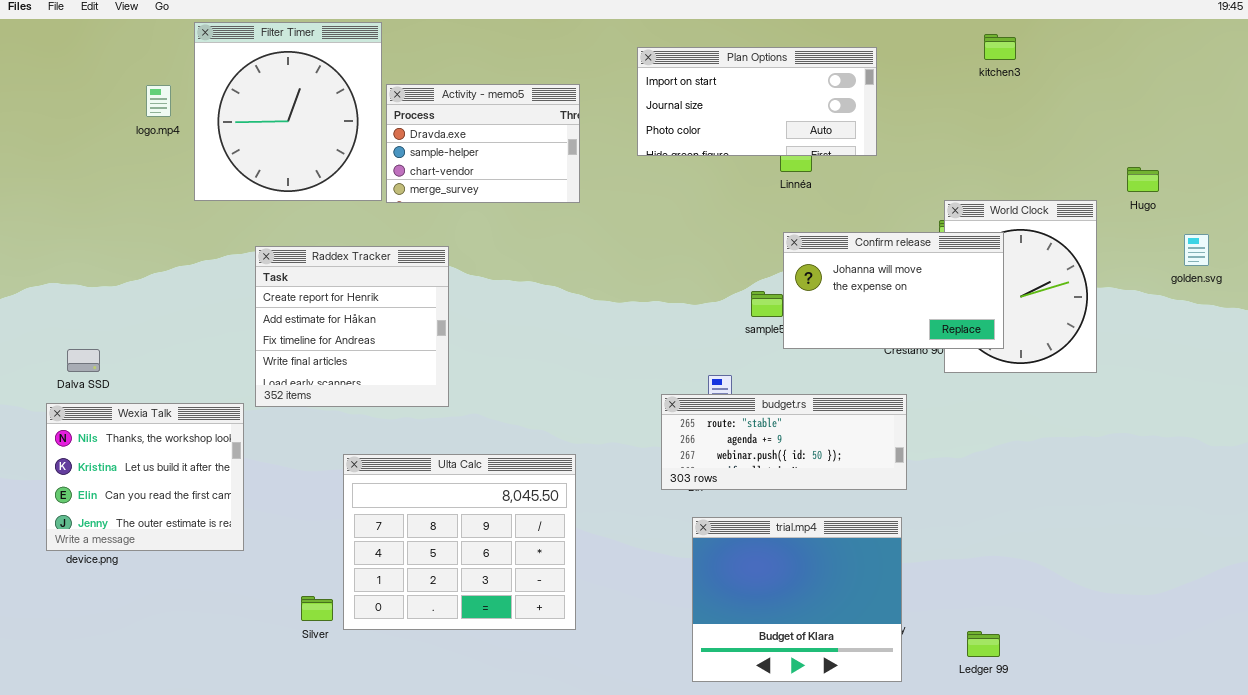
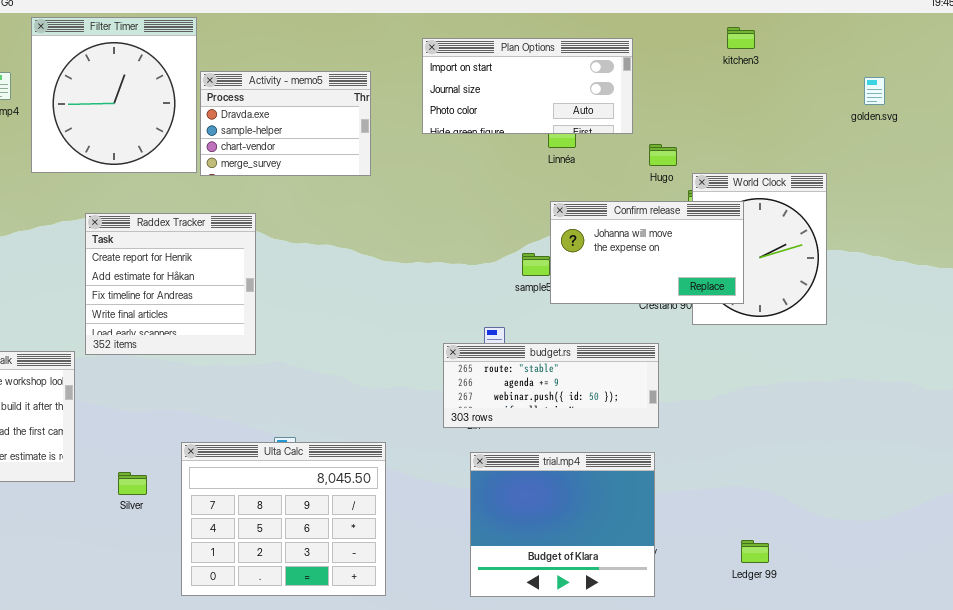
Hugo: [1127,167,1159,192] -> [649,144,677,166], moved
golden.svg: [1184,234,1209,266] -> [864,77,885,105], moved
Ulta Calc: [343,454,576,630] -> [181,442,386,596], moved
Silver: [301,596,333,621] -> [118,472,147,495], moved
Ledger 99: [967,631,1000,657] -> [741,540,769,563], moved

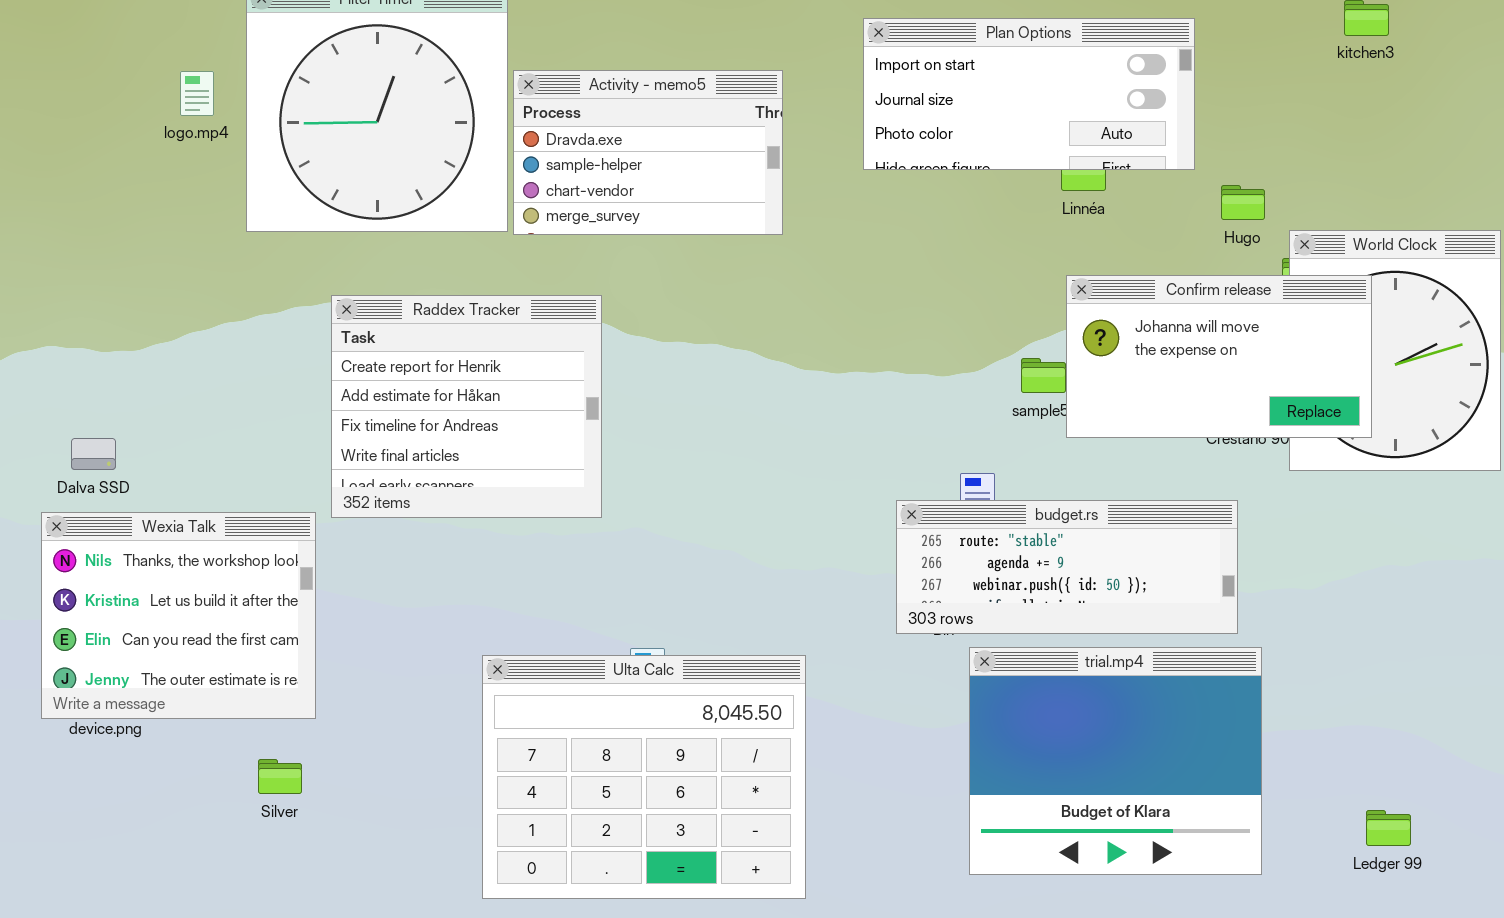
trial.mp4: [470,452,655,597] -> [969,647,1262,875], moved
Silver: [118,472,147,495] -> [258,759,302,794], moved

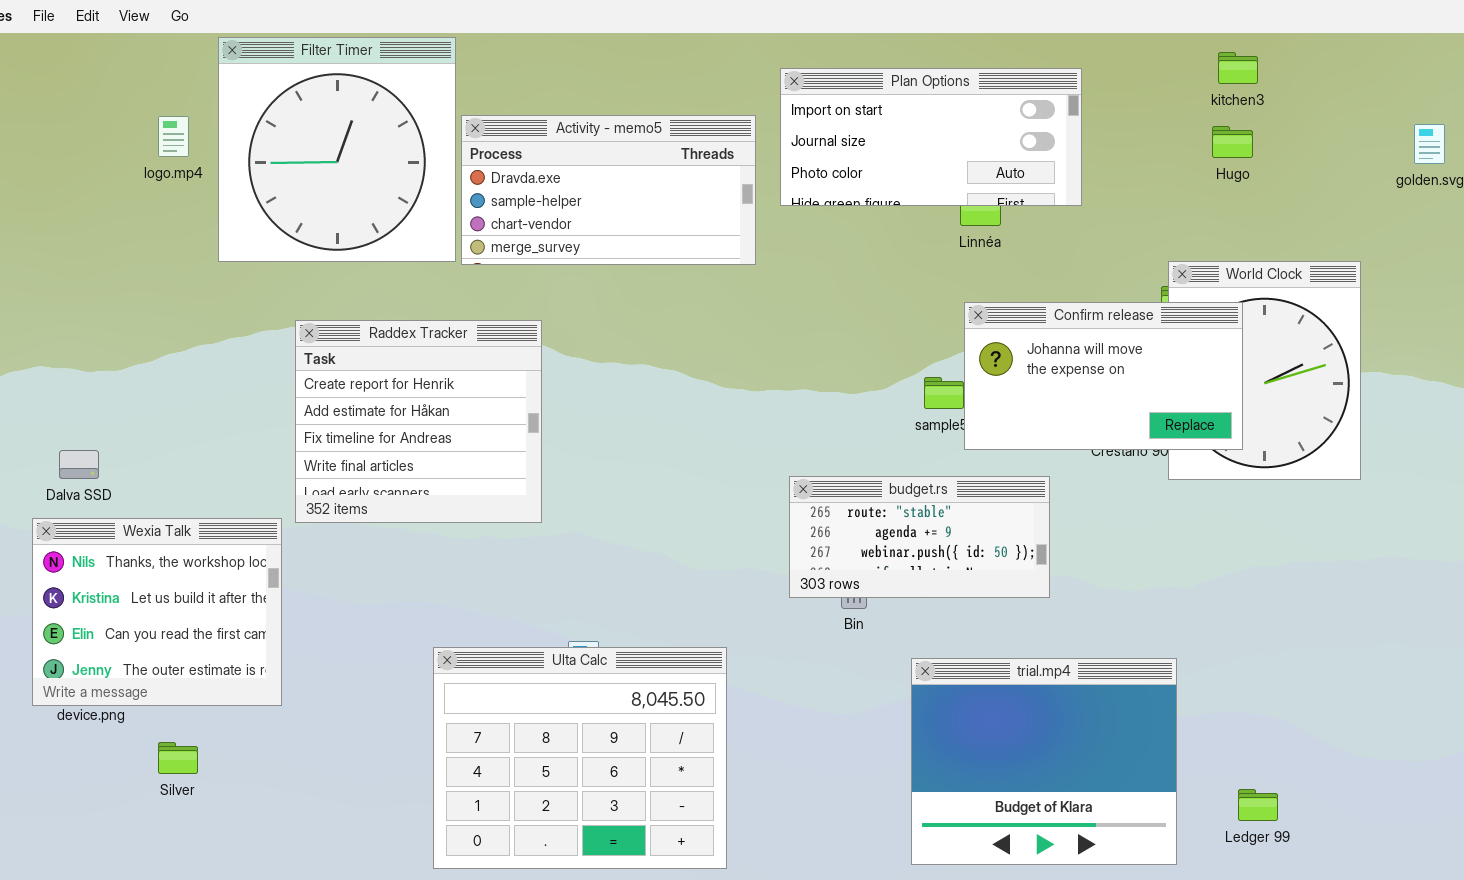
Activity - memo5: [513,70,783,235] -> [461,115,756,265], resized
Hugo: [1221,185,1265,220] -> [1212,126,1253,158], moved
budget.rs: [896,500,1238,634] -> [789,476,1050,598], moved, resized
trial.mp4: [969,647,1262,875] -> [911,658,1177,865], moved
Silver: [258,759,302,794] -> [158,742,198,774], moved

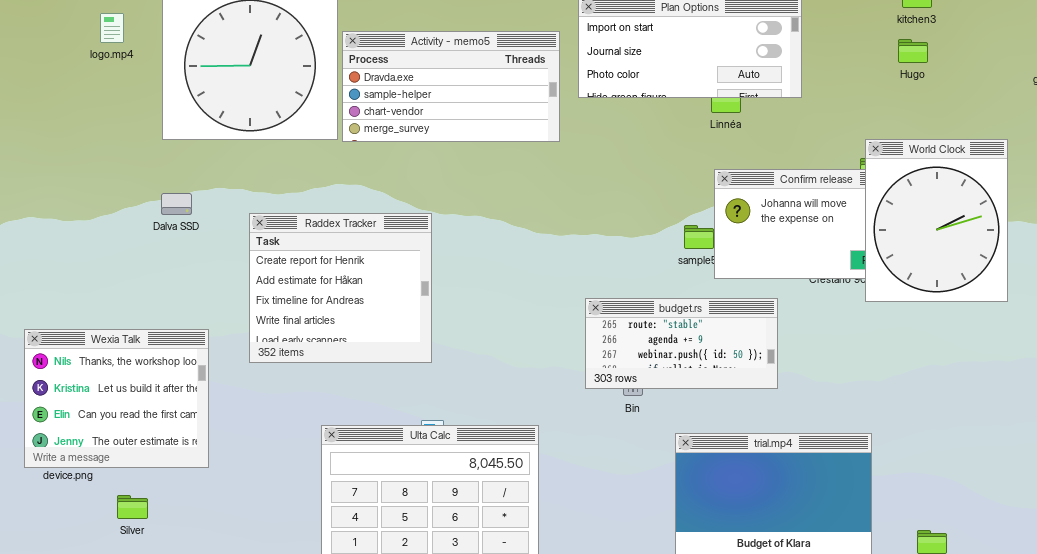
logo.mp4: [158,116,189,157] -> [100,13,124,43], moved
World Clock: [1168,261,1361,480] -> [865,139,1008,302], raised
Raddex Tracker: [295,320,542,523] -> [249,213,432,363], moved
Dalva SSD: [59,450,99,479] -> [161,193,192,215], moved

